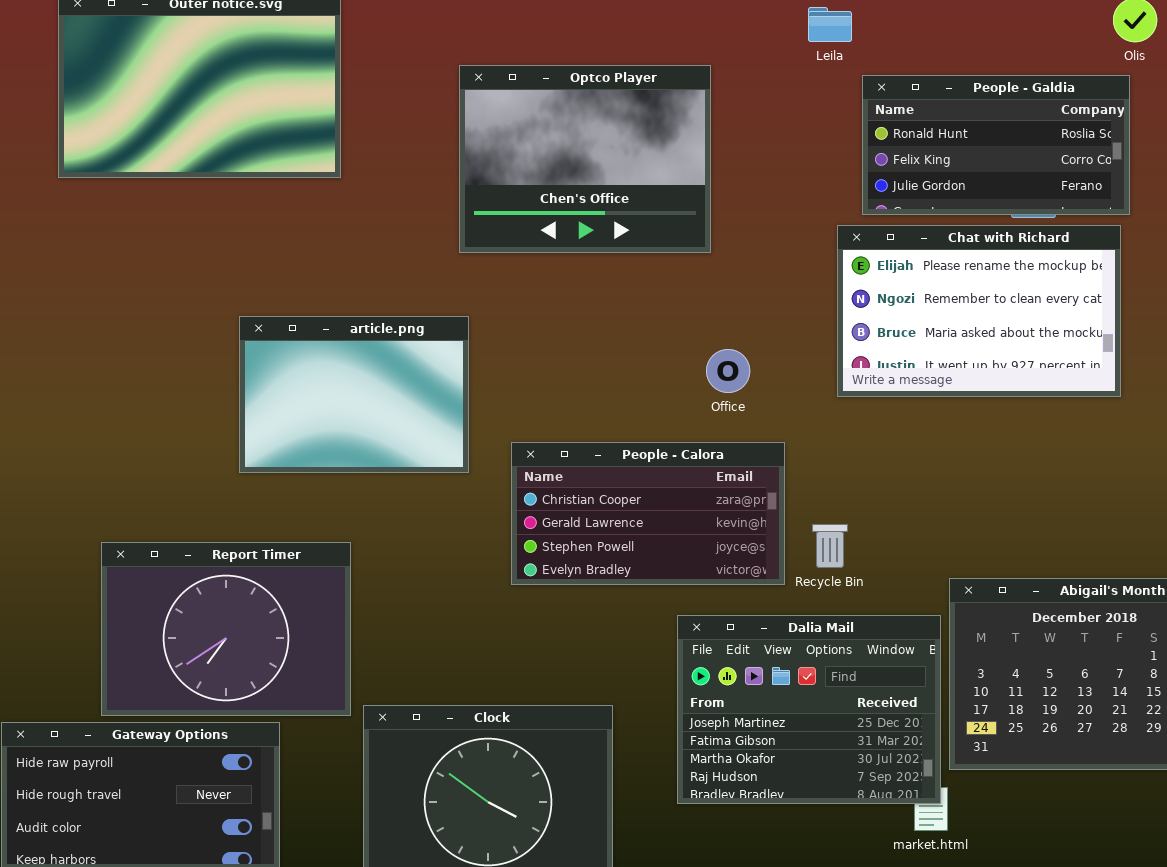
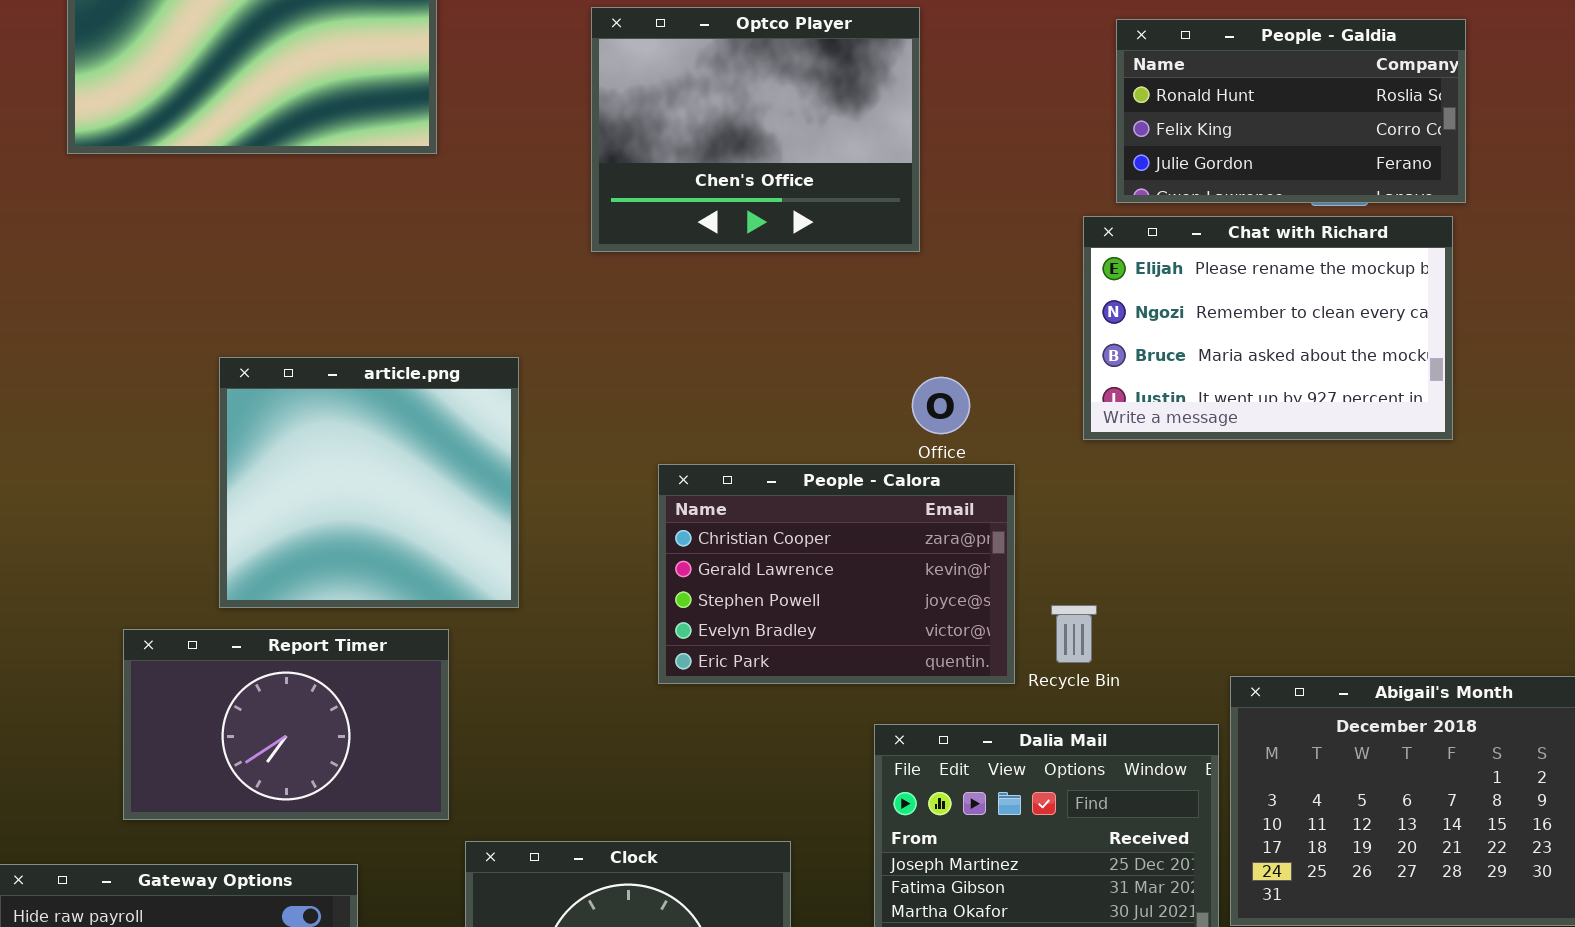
article.png: [239,316,469,473] -> [219,357,519,608], moved, resized
People - Calora: [511,442,785,585] -> [658,464,1015,684], resized
Report Timer: [101,542,351,716] -> [123,629,449,820], resized

